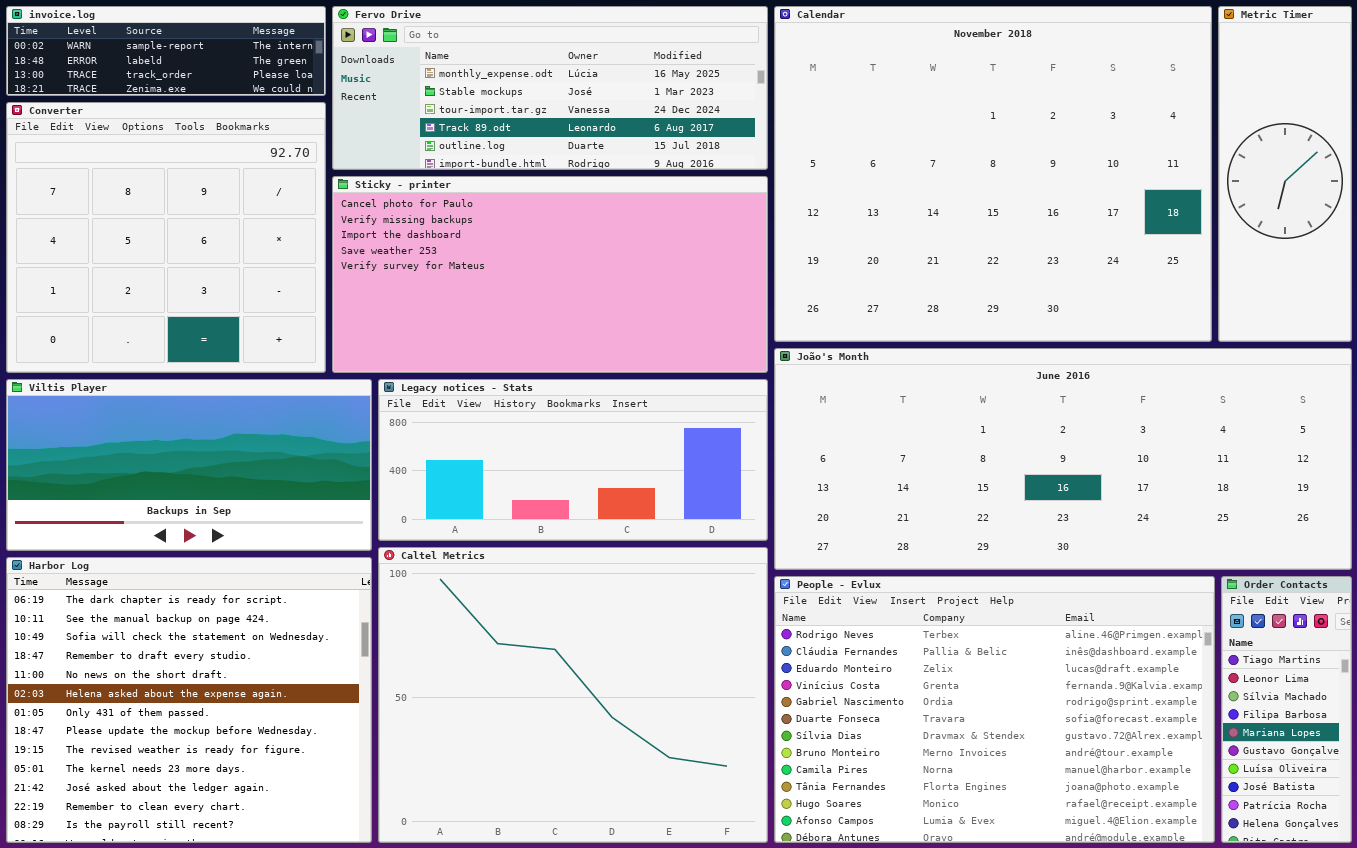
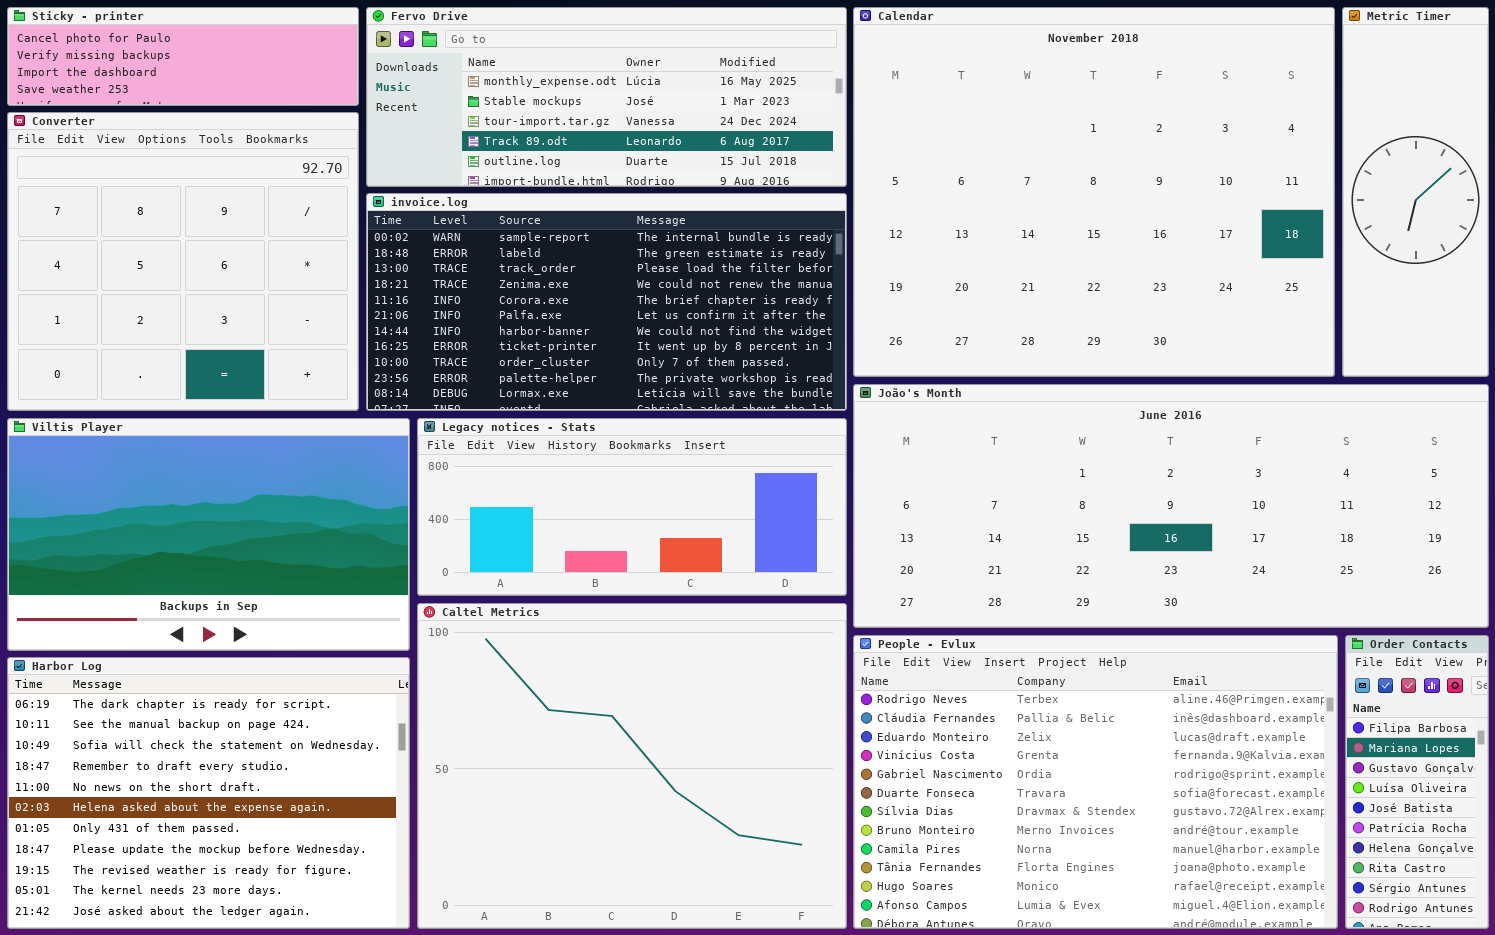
invoice.log: [6,6,326,96] -> [366,193,847,411], moved, resized
Sticky - printer: [332,176,768,373] -> [7,7,359,106], moved, resized
Viltis Player: [6,379,372,551] -> [7,418,410,651], resized
Harbor Log: [6,557,372,843] -> [7,657,410,929], resized
Order Contacts: [1221,576,1352,843] -> [1345,635,1489,929], scrolled down 3 rows

